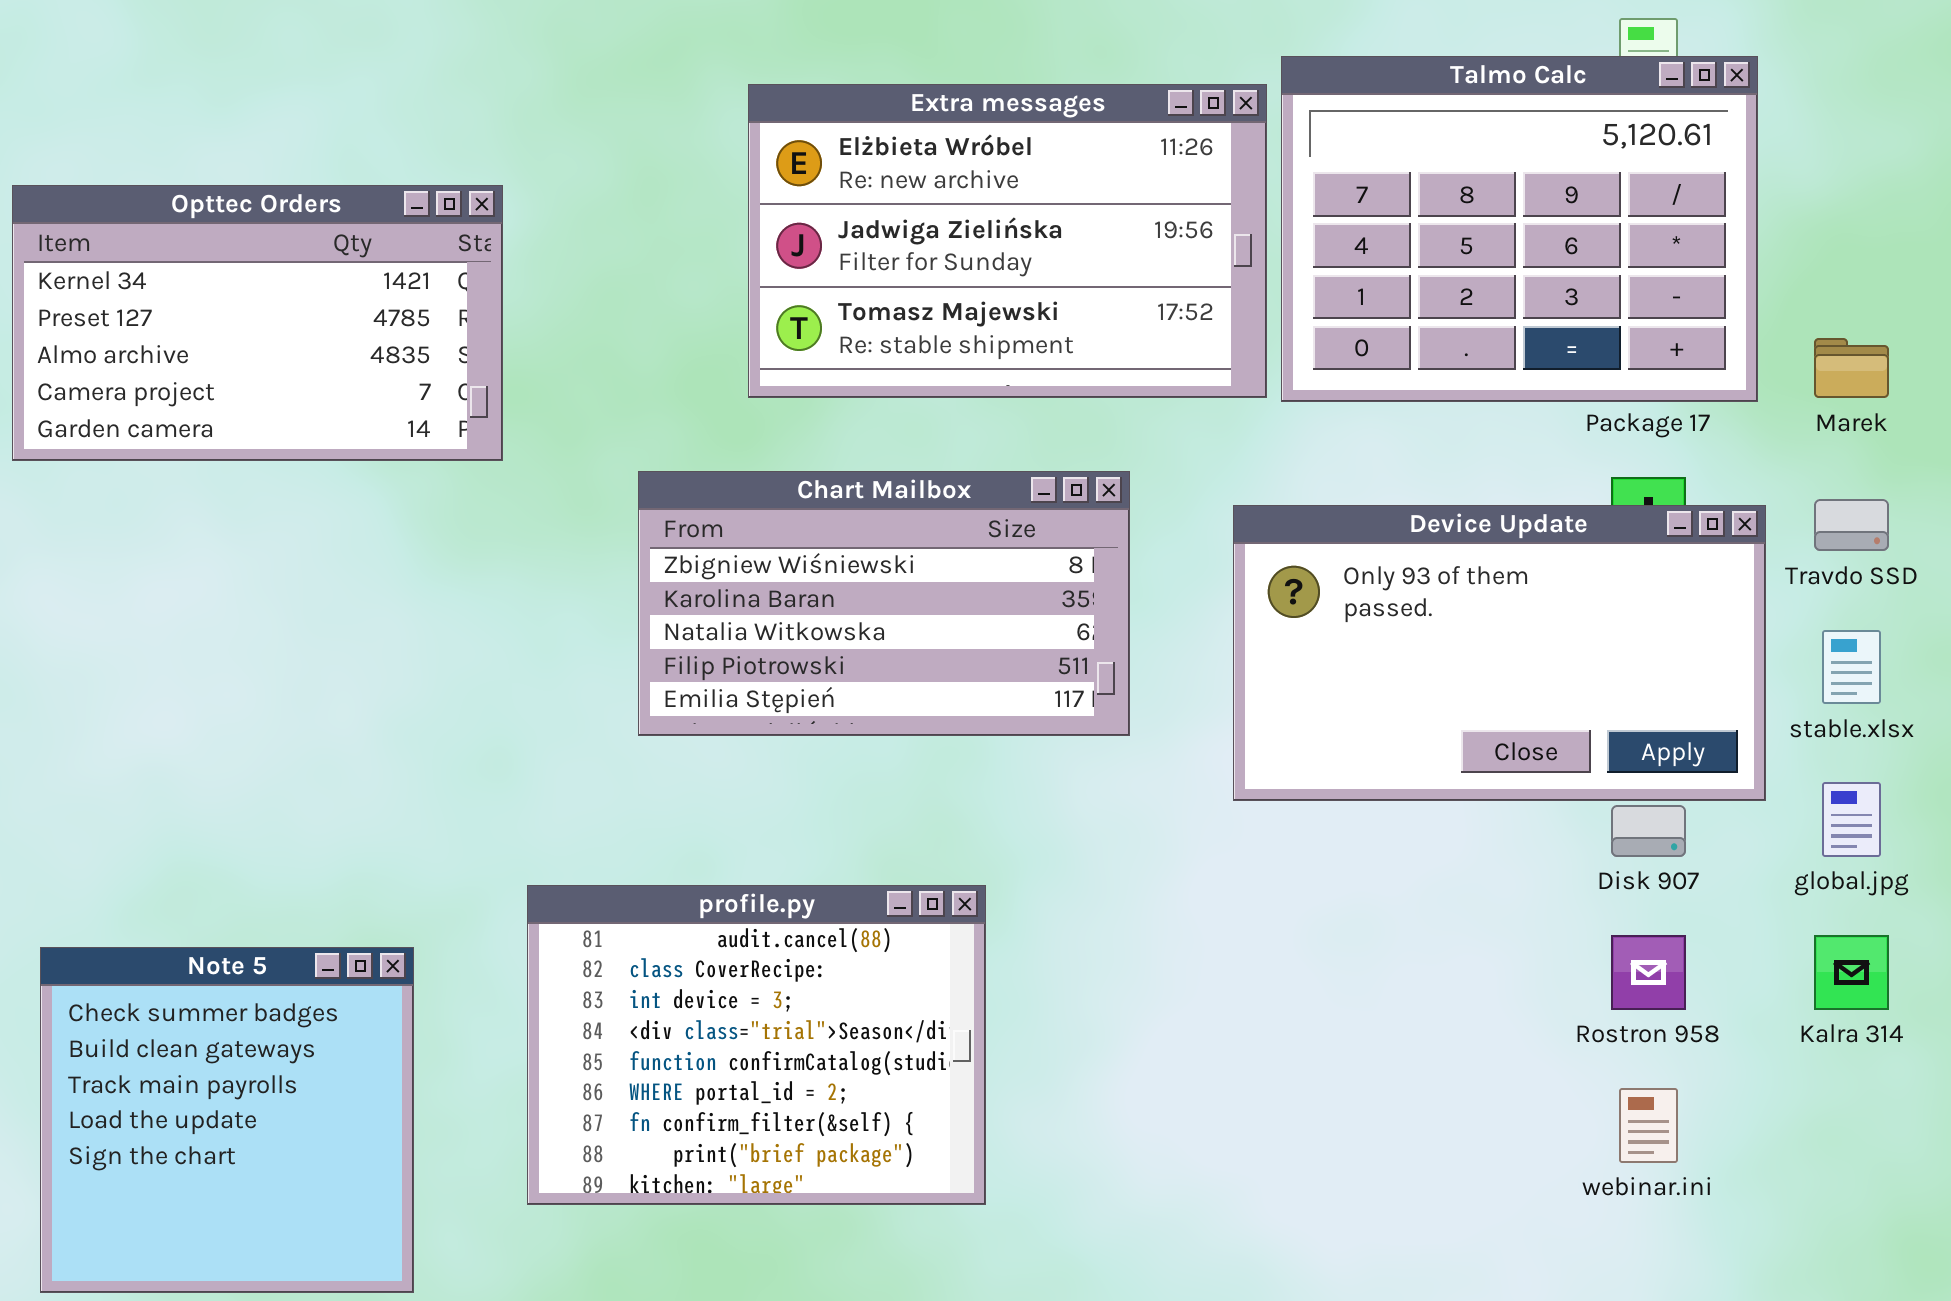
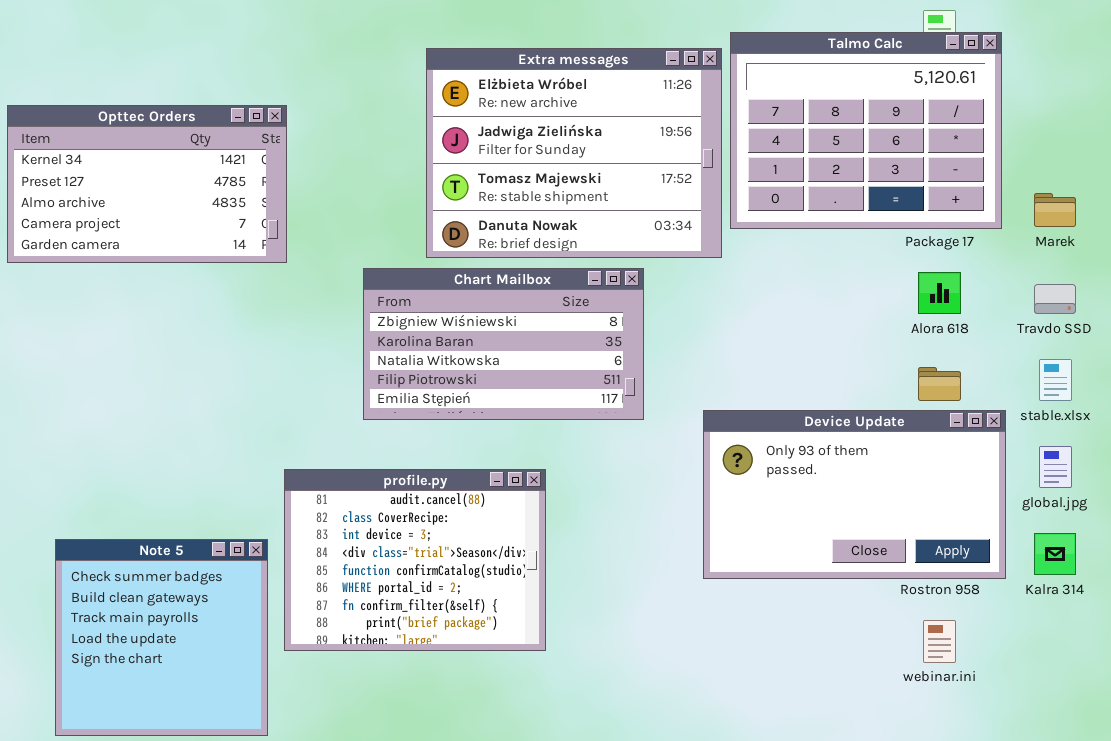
Extra messages: [748,84,1267,398] -> [426,48,722,258], resized
Device Update: [1233,505,1766,801] -> [703,410,1006,579], moved
profile.py: [527,885,986,1205] -> [284,469,546,651], moved
Note 5: [40,947,414,1293] -> [55,539,268,736], moved

